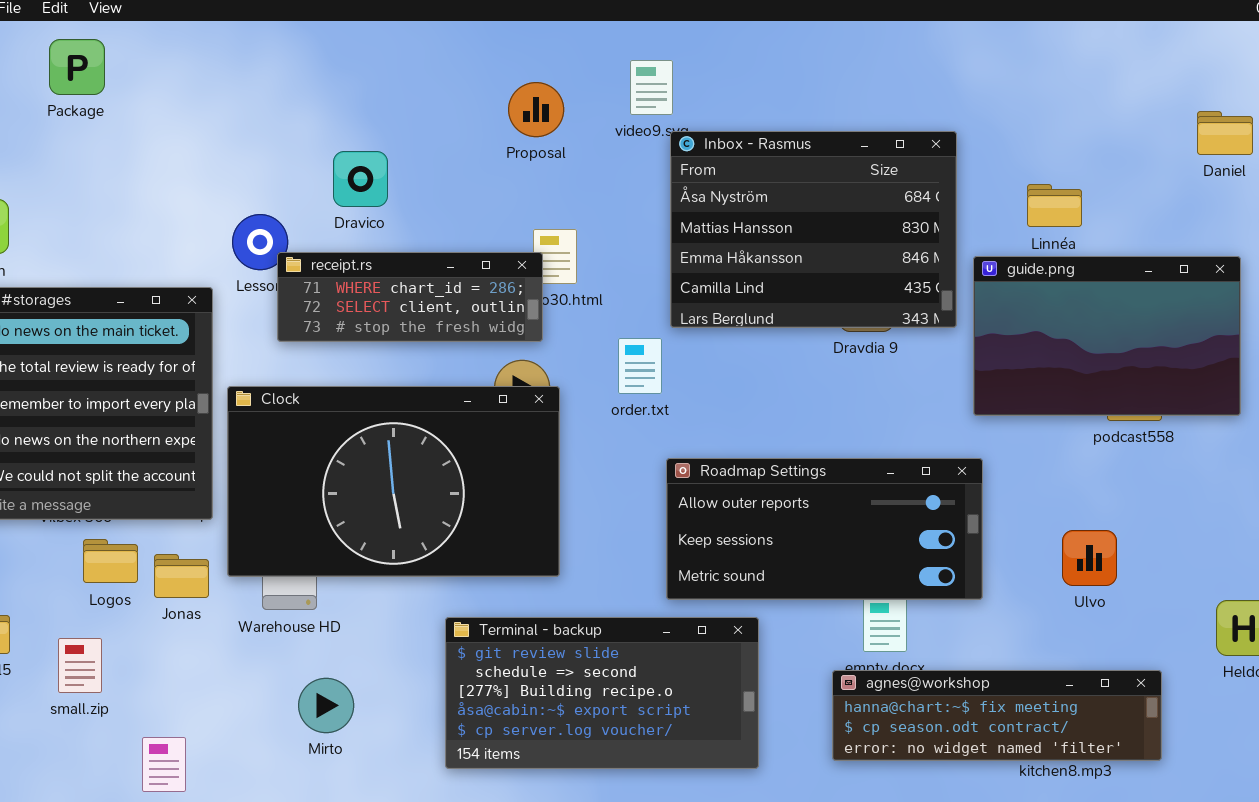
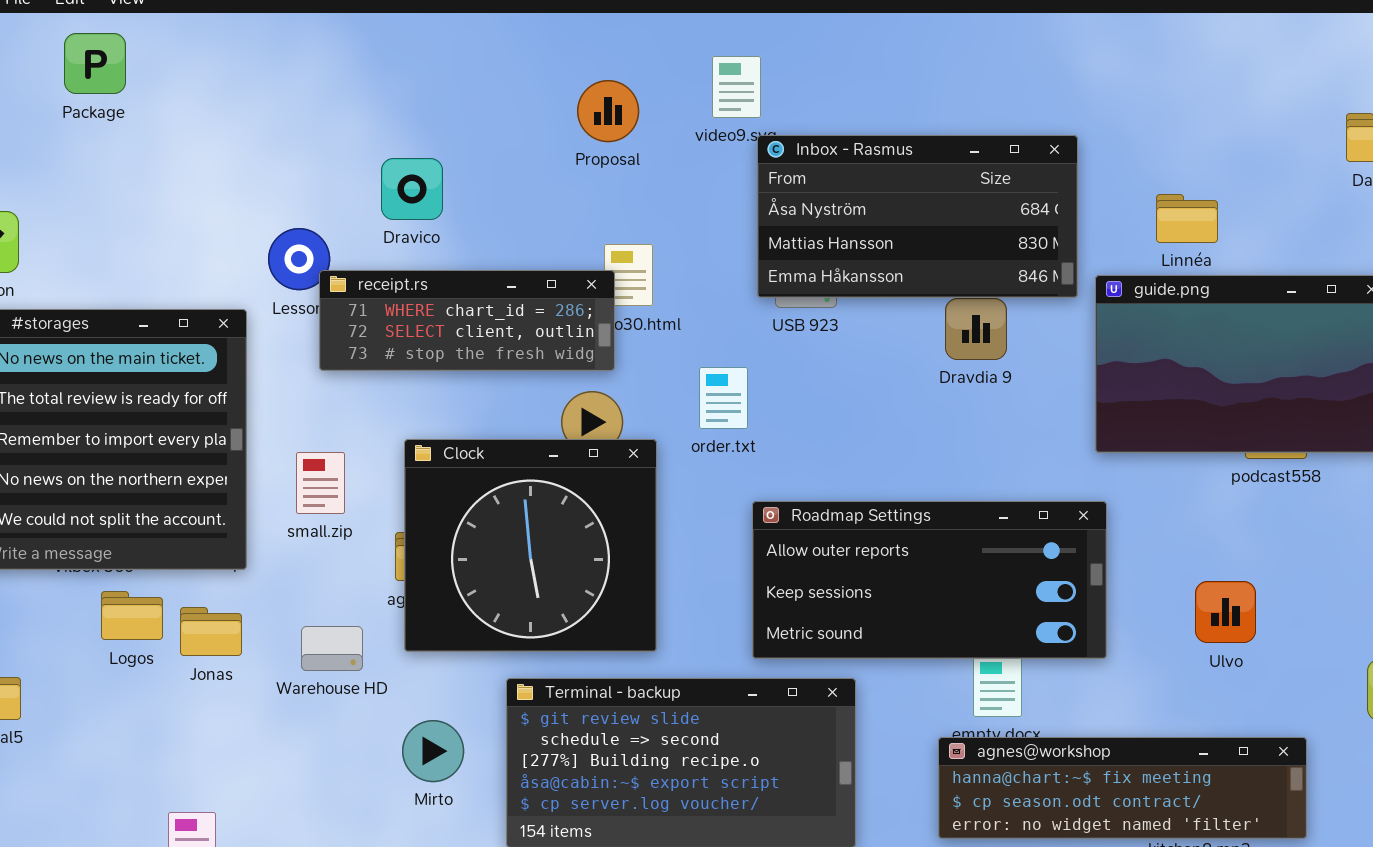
Inbox - Rasmus: [670,131,957,328] -> [757,135,1078,298], resized
Clock: [227,386,560,577] -> [404,439,657,652], moved, resized
small.zip: [58,638,102,693] -> [296,452,345,514], moved
Mirto: [298,678,354,733] -> [402,720,464,782], moved

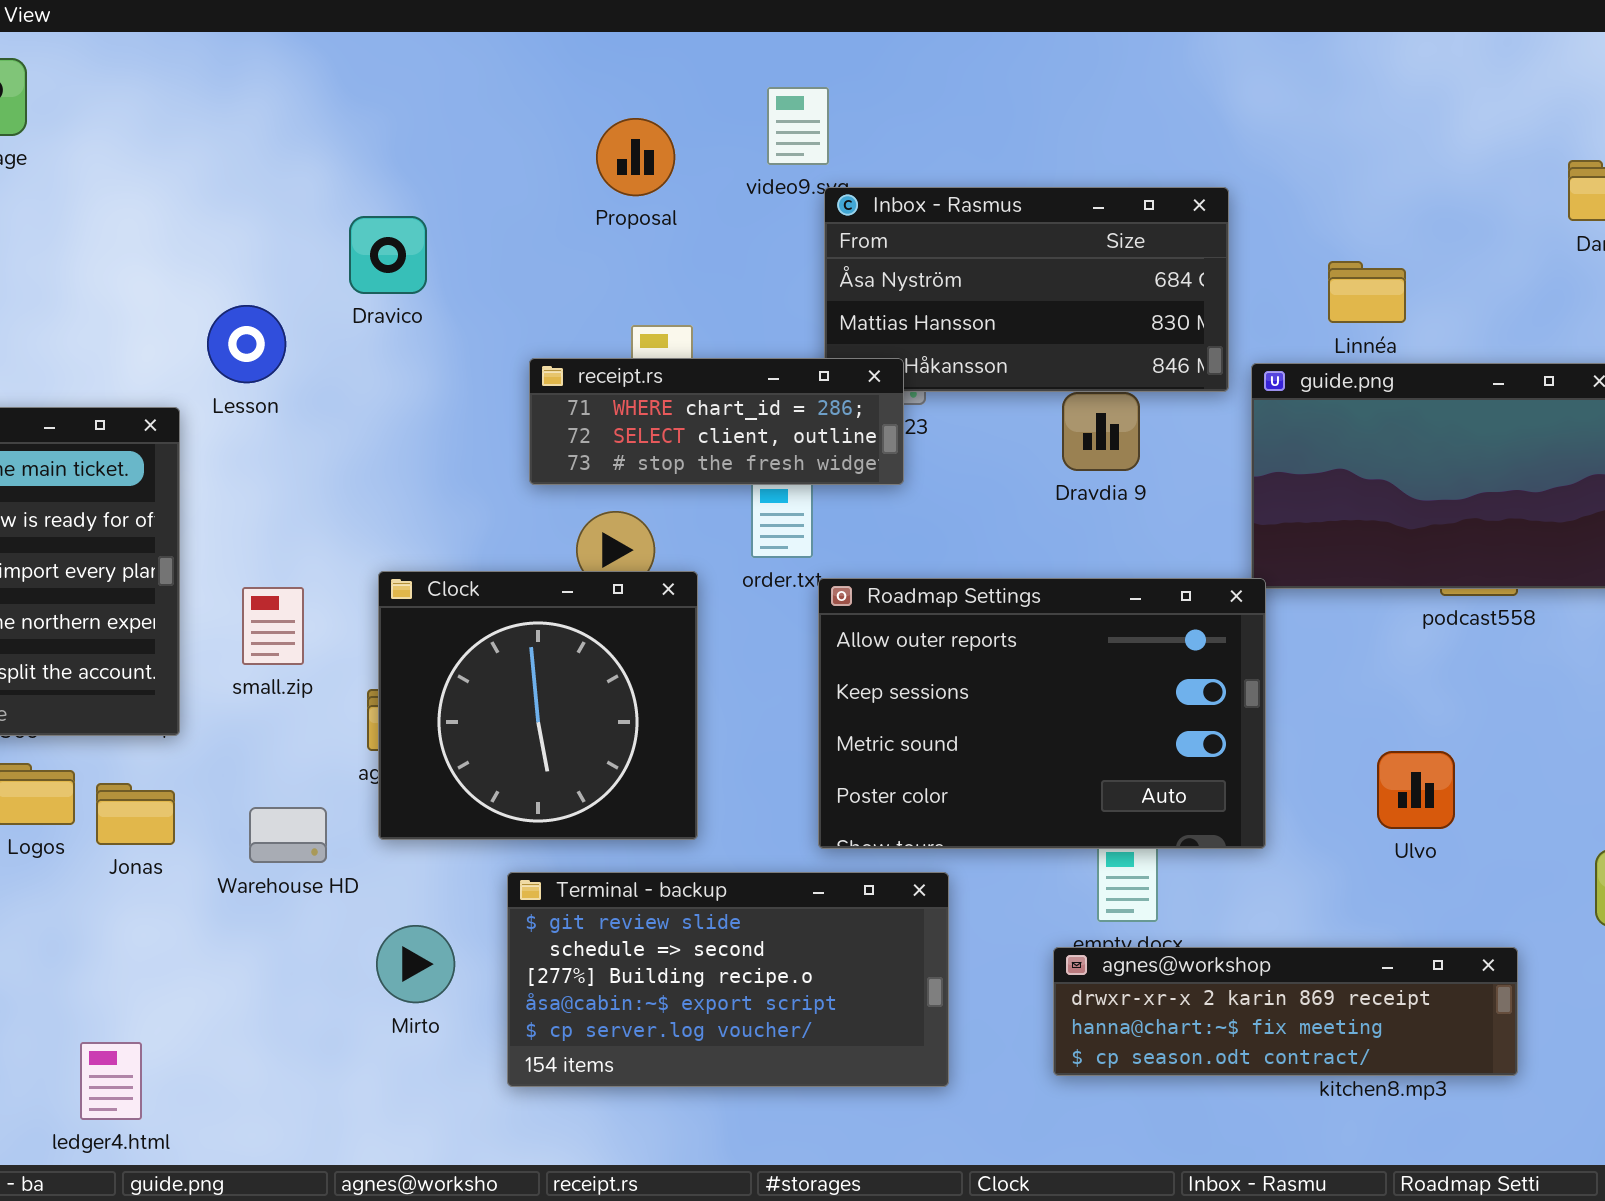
receipt.rs: [319,270,615,371] -> [529,358,904,485], moved
Roadmap Settings: [752,501,1107,659] -> [818,578,1266,849], resized
agnes@workshop: [938,737,1307,839] -> [1053,947,1518,1076], scrolled up 1 row

